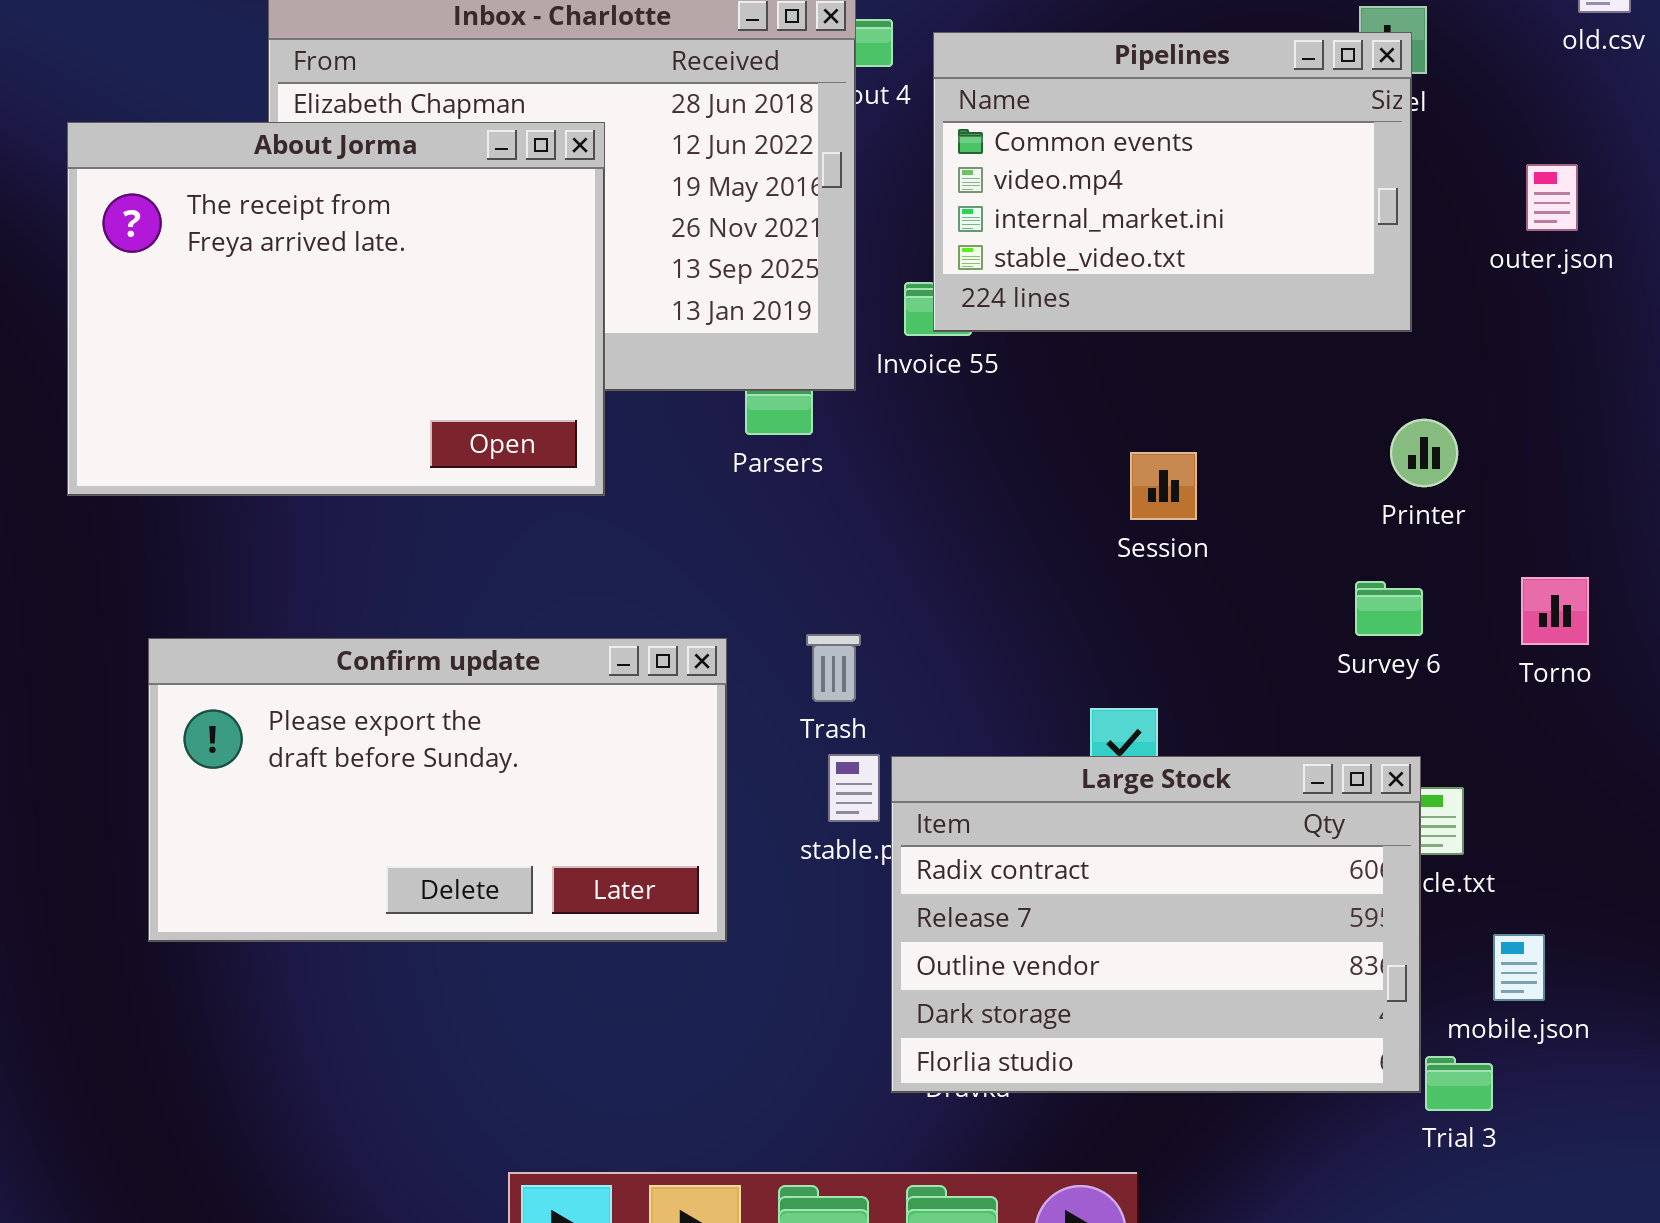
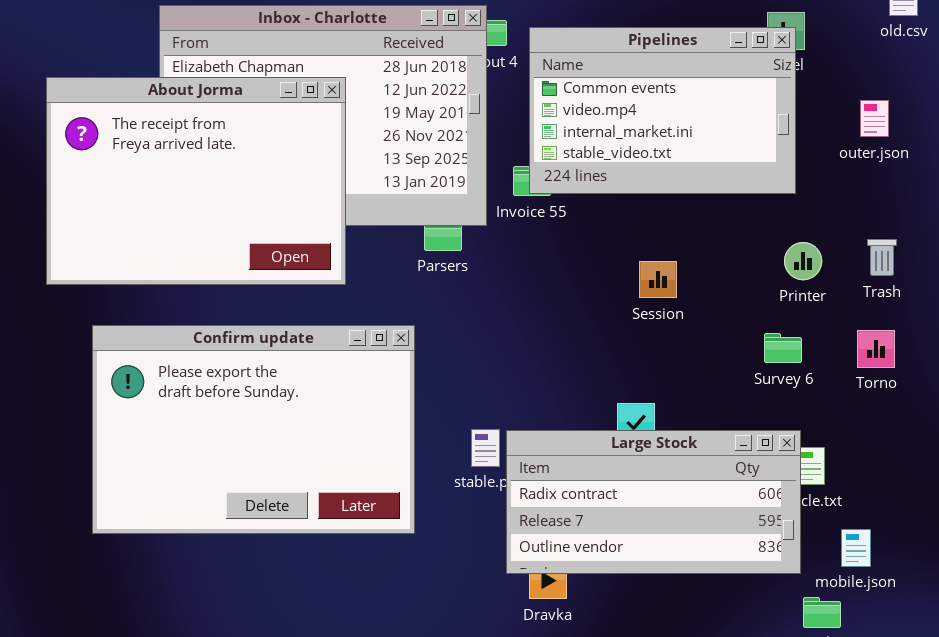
Trash: [806,634,861,702] -> [867,239,897,276], moved
Confirm update: [148,638,727,942] -> [92,325,415,534], resized
Large Stock: [891,756,1421,1093] -> [506,430,801,574], resized

